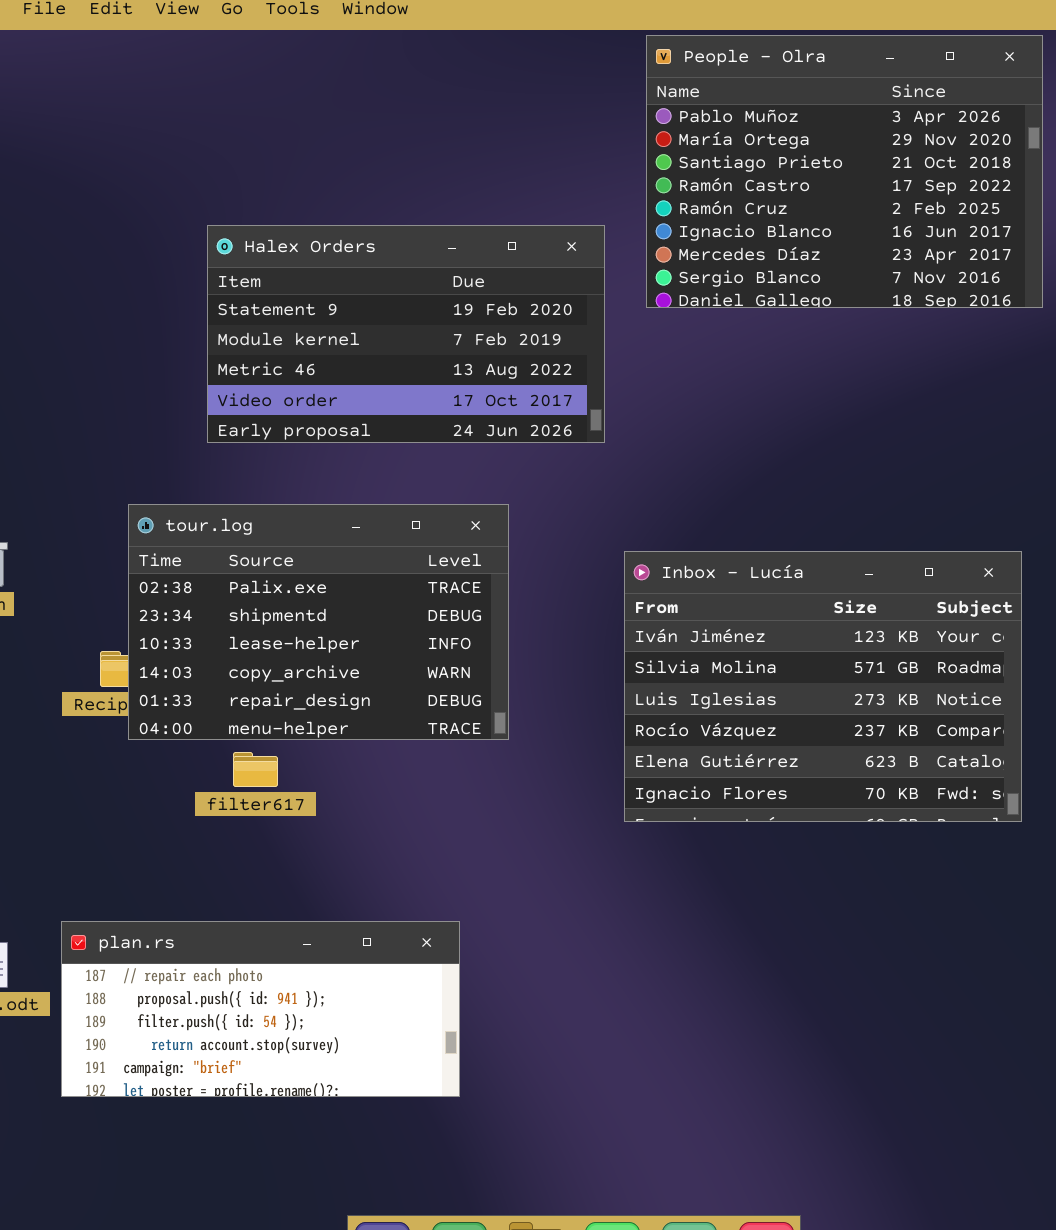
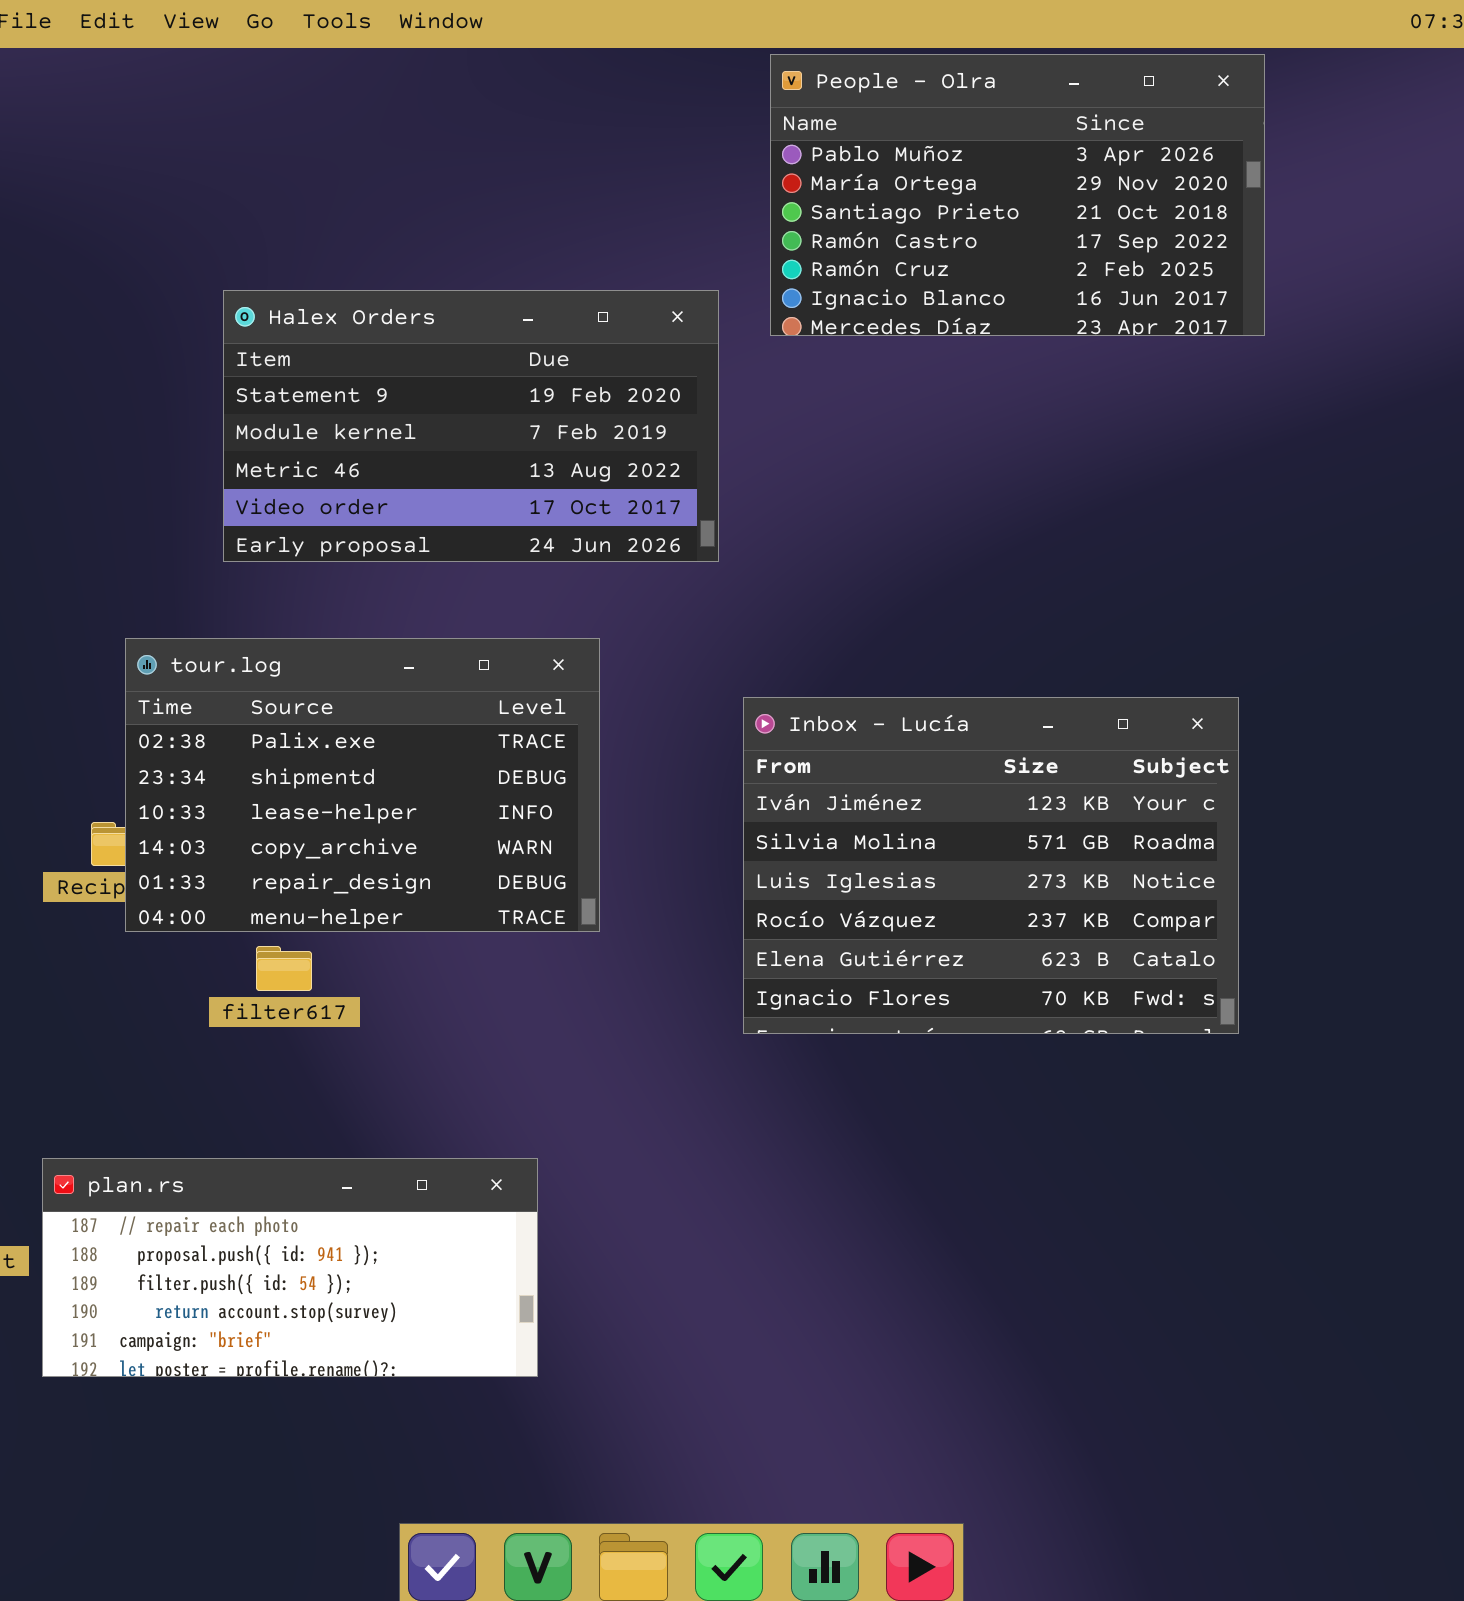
People - Olra: [646,35,1043,308] -> [770,54,1265,336], resized

